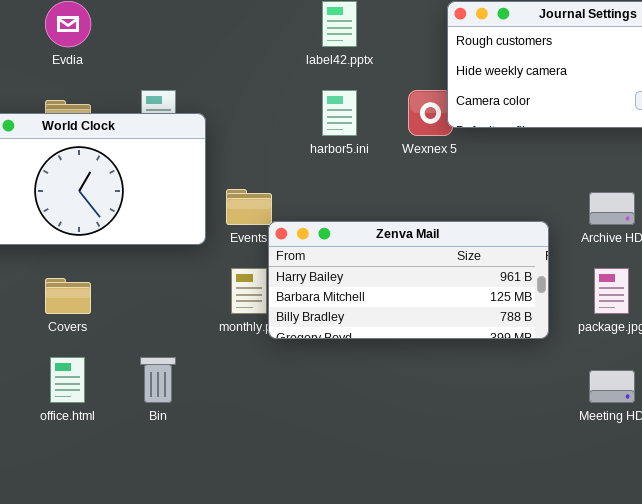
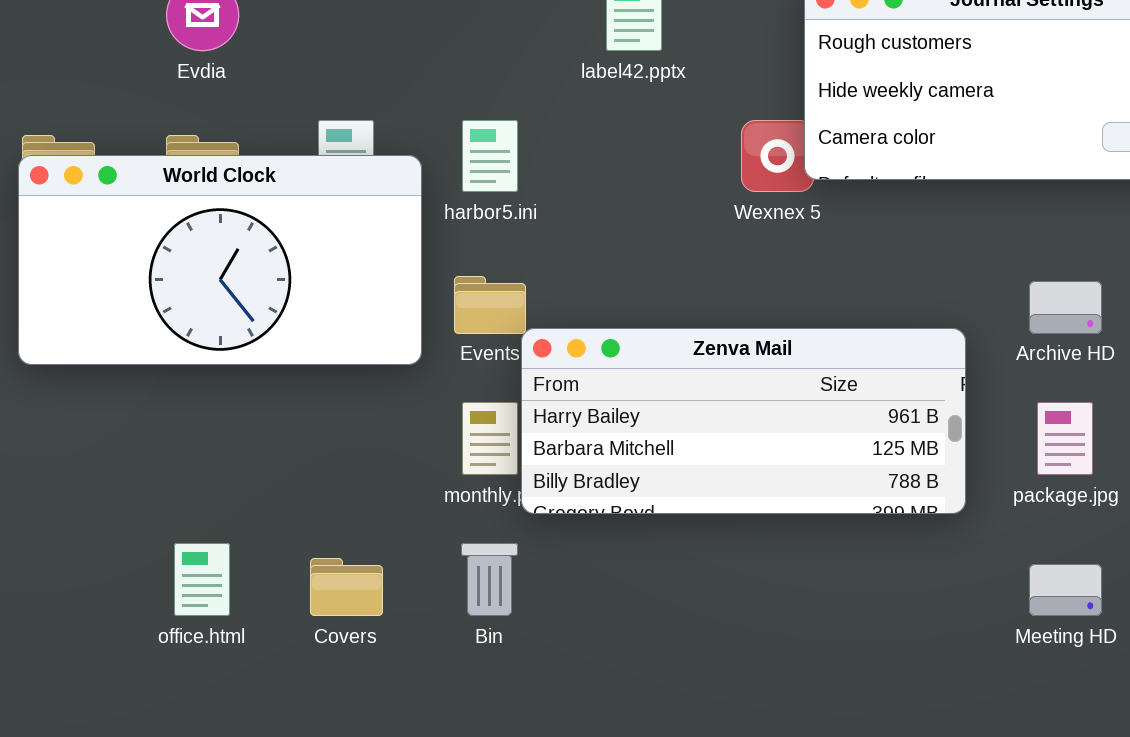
harbor5.ini: [322,90,357,136] -> [462,120,518,192], moved
Covers: [45,278,91,314] -> [310,558,383,616], moved
Bin: [140,357,176,403] -> [461,543,518,616], moved

